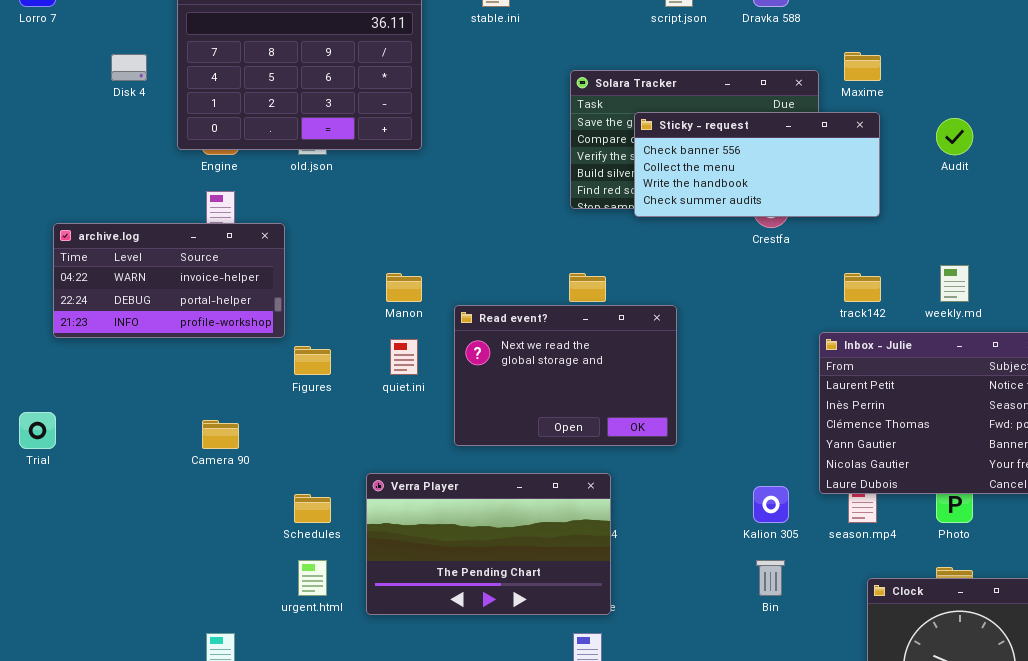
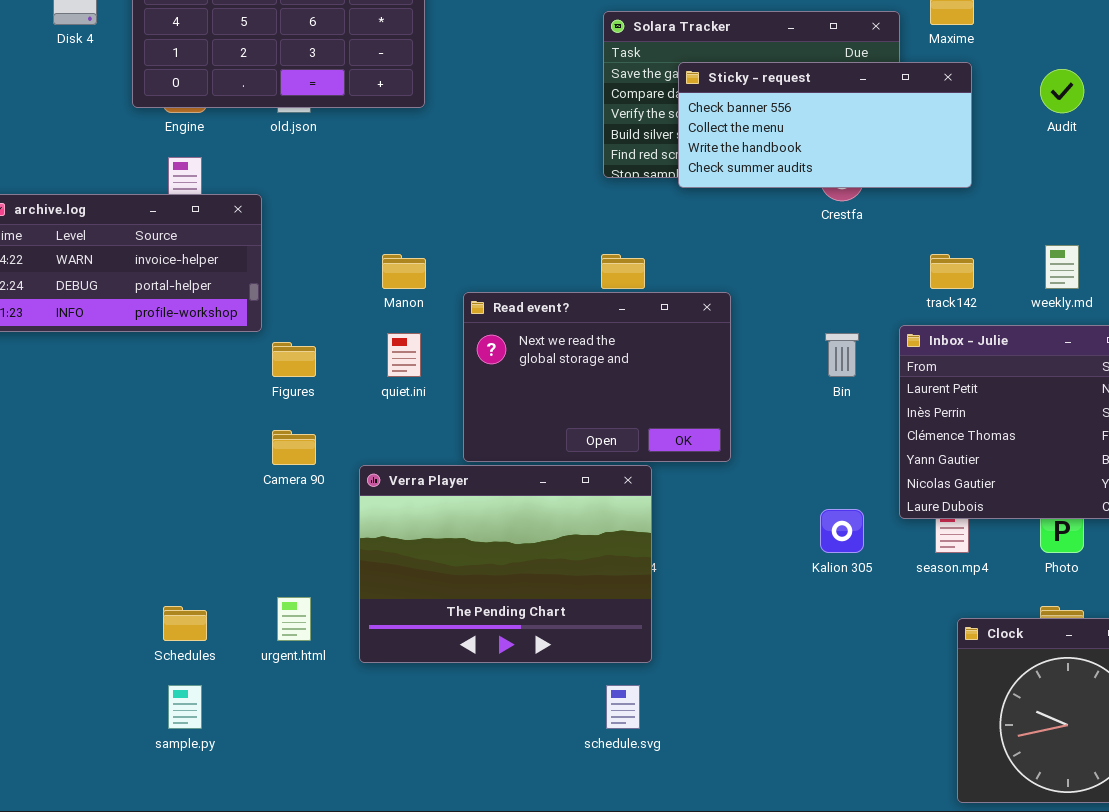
Camera 90: [202,420,239,449] -> [272,430,316,465], moved
Verra Player: [366,473,611,615] -> [359,465,652,663], resized
Schedules: [294,494,331,523] -> [163,606,207,641], moved
Bin: [756,560,785,596] -> [825,333,859,377], moved

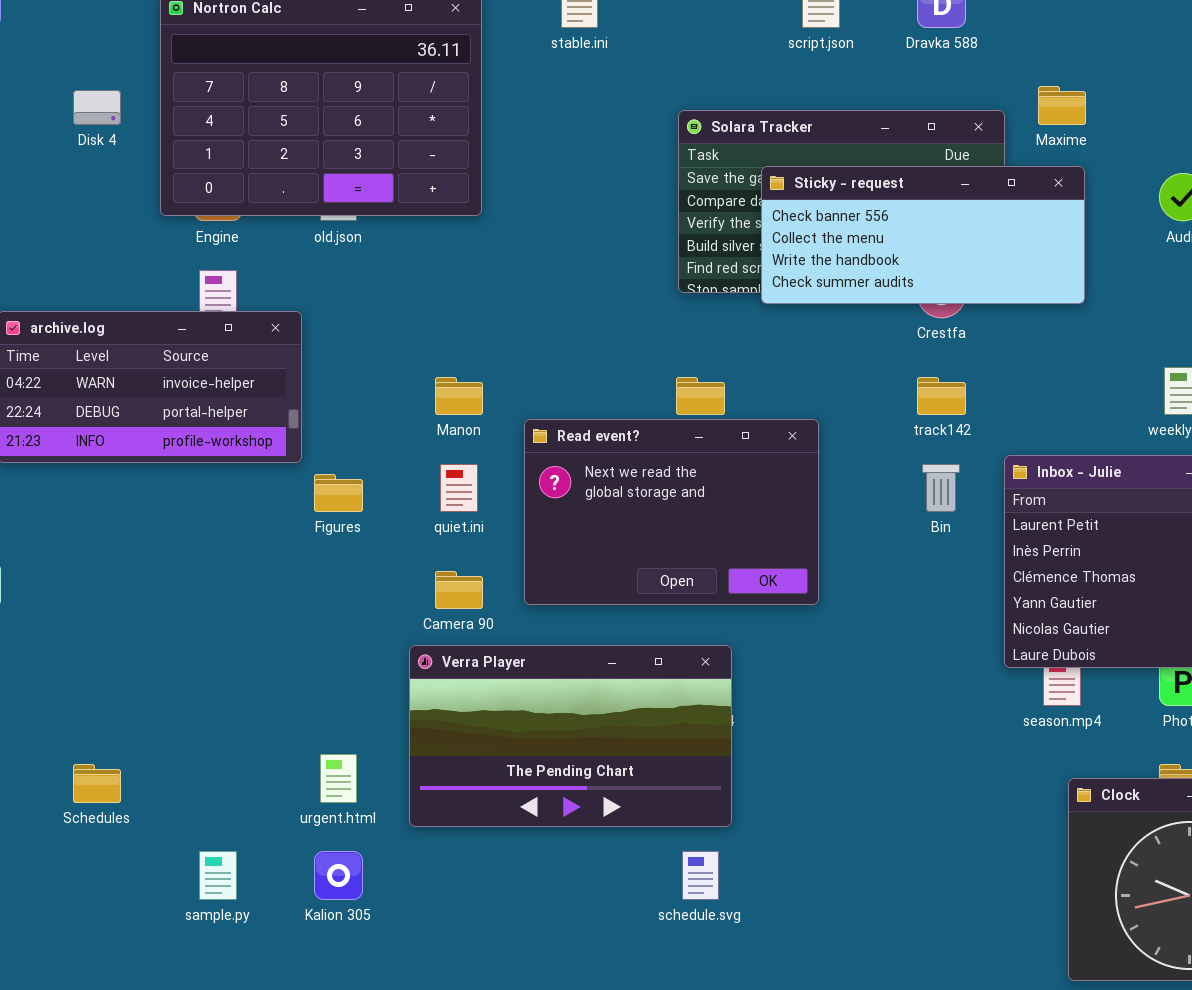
track142: [930,254,974,289] -> [917,377,966,415], moved
Camera 90: [272,430,316,465] -> [435,571,483,609], moved
Verra Player: [359,465,652,663] -> [409,645,732,827], resized
Kalion 305: [820,509,864,553] -> [314,851,363,900], moved
Schedules: [163,606,207,641] -> [73,764,121,803], moved

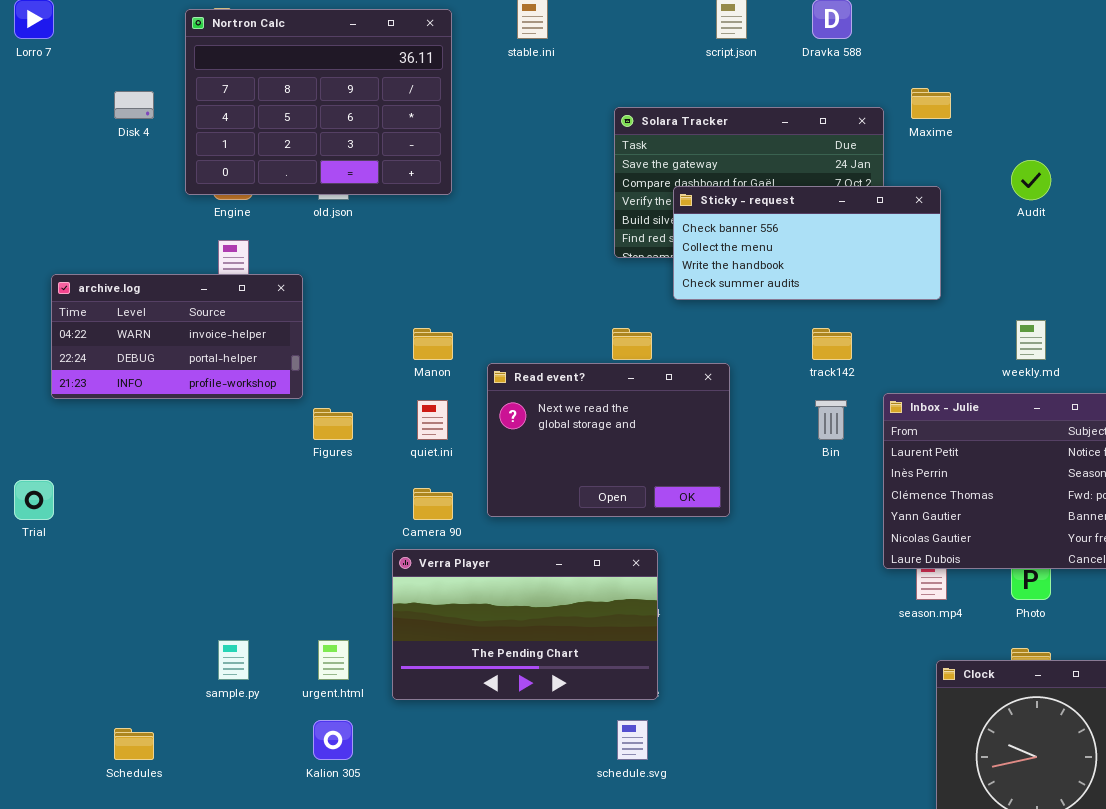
Sticky - request: [761,166,1085,304] -> [673,186,941,300], moved
Schedules: [73,764,121,803] -> [114,728,154,760], moved
sample.py: [199,851,237,900] -> [218,640,249,680], moved

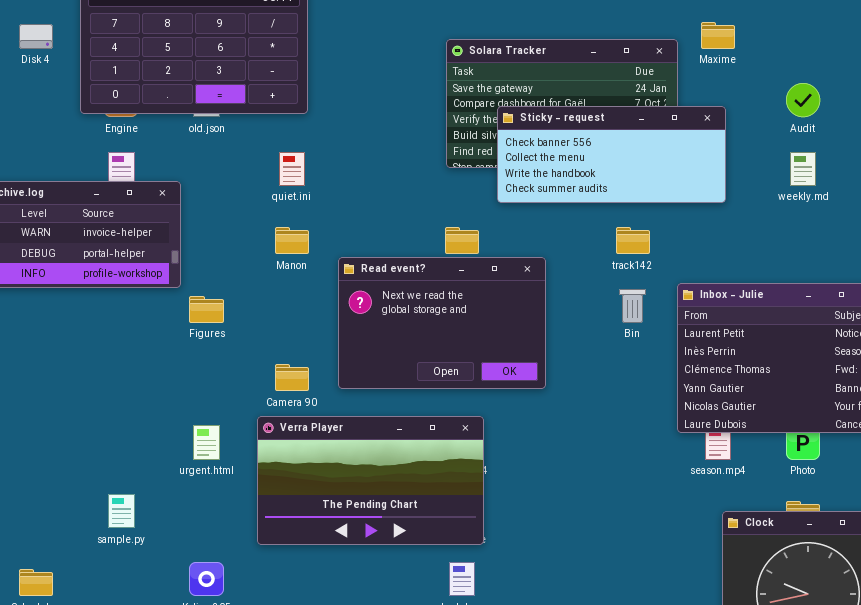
weekly.md: [1016,320,1046,360] -> [790,152,816,186], moved
quiet.ini: [417,400,448,440] -> [279,152,305,186], moved
urgent.html: [318,640,349,680] -> [193,425,220,460], moved

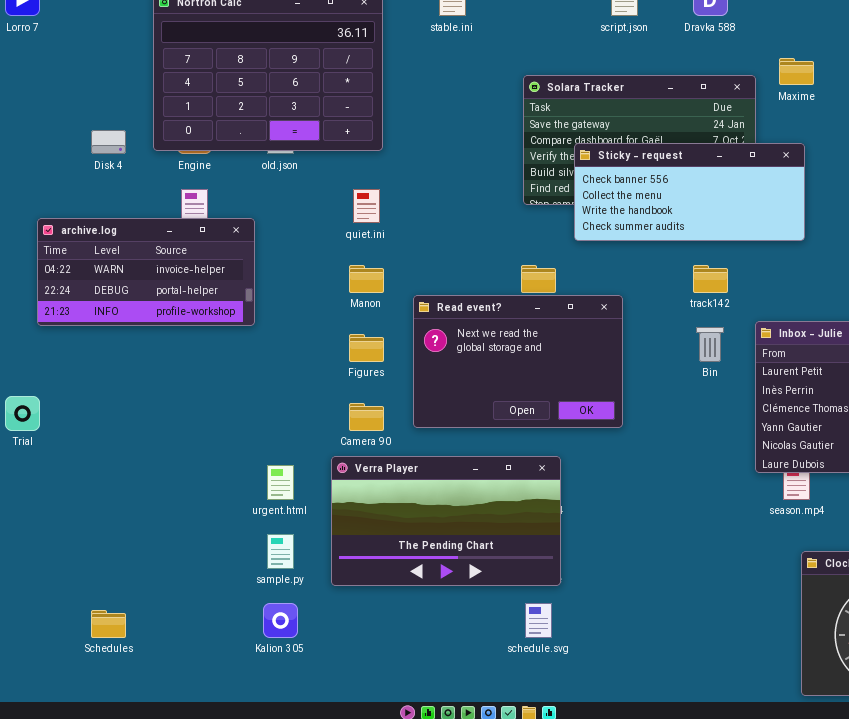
Disk 4: [19,24,53,49] -> [91,130,126,154], moved
Figures: [189,296,224,323] -> [349,334,384,362], moved
sample.py: [108,494,135,528] -> [267,534,294,569], moved

